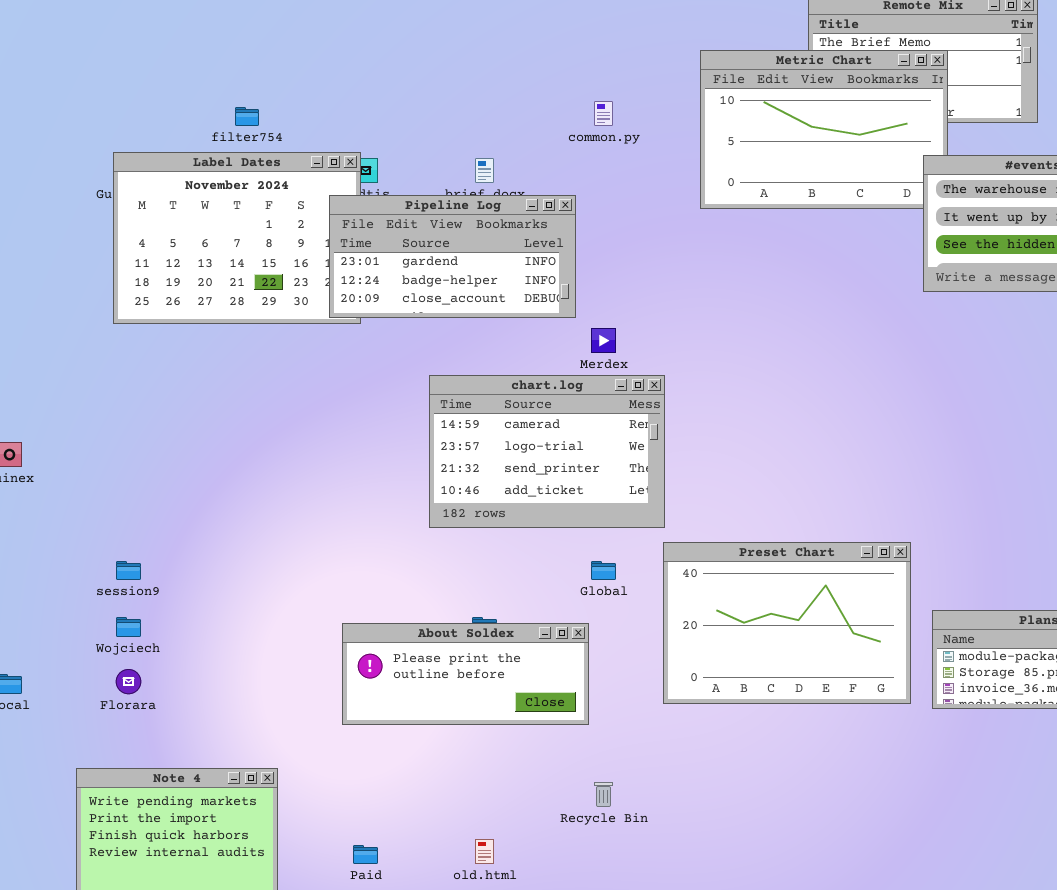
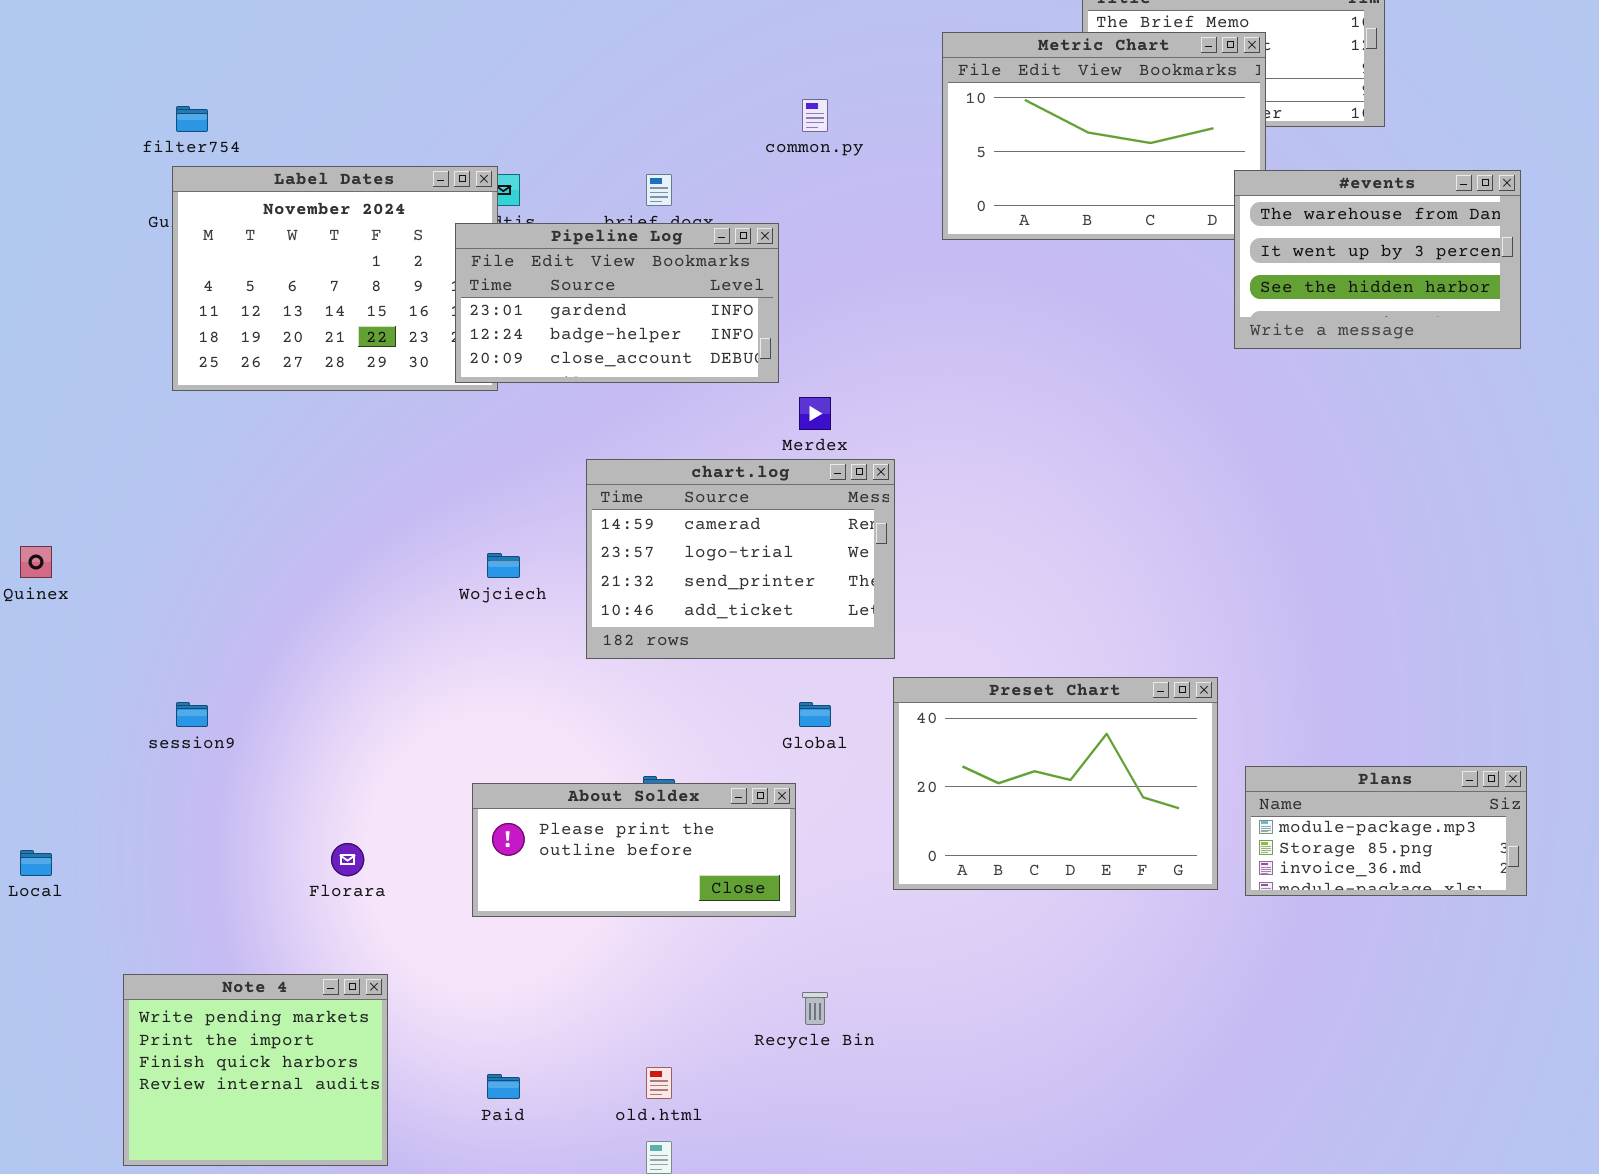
filter754: [235,107,259,126] -> [176,106,208,132], moved
Wojciech: [116,617,141,637] -> [487,553,520,578], moved
Florara: [116,669,141,694] -> [331,843,364,876], moved

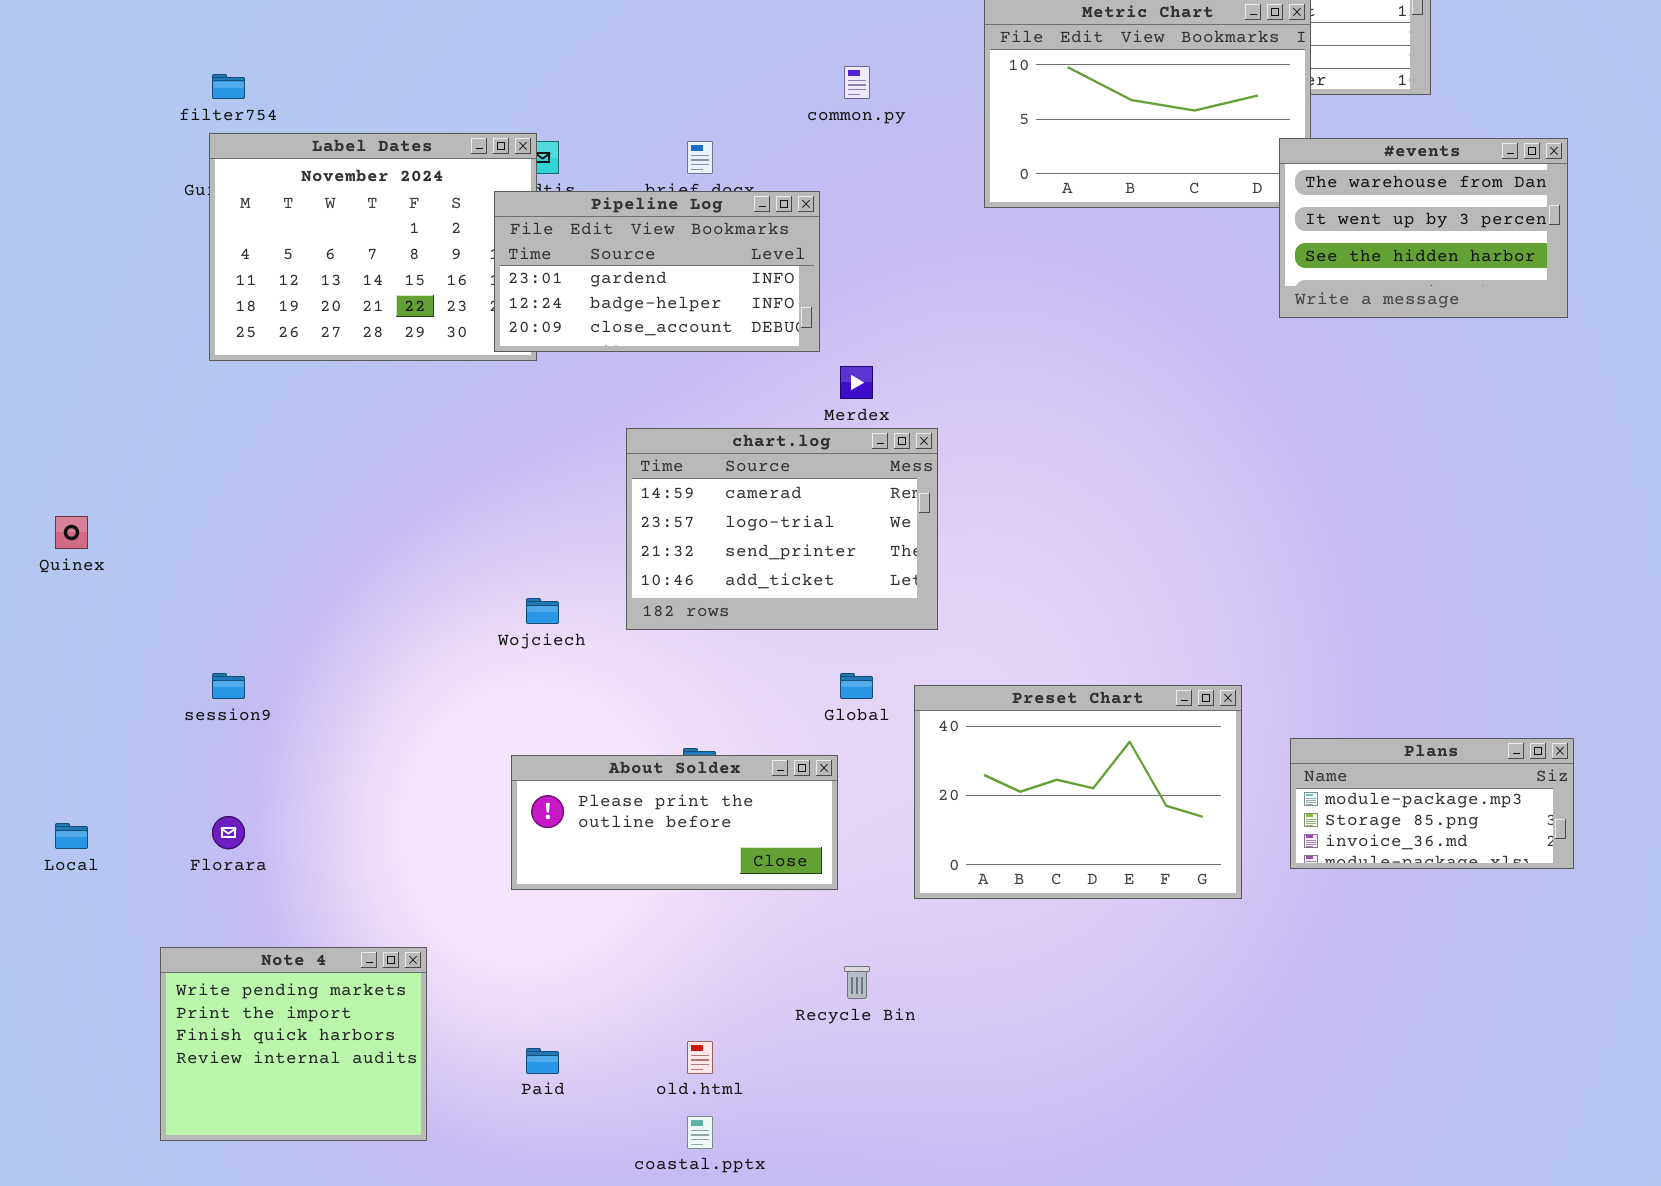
Wojciech: [487,553,520,578] -> [526,598,559,624], moved
Preset Chart: [893,677,1218,890] -> [914,685,1242,899], moved
Florara: [331,843,364,876] -> [212,816,245,849], moved

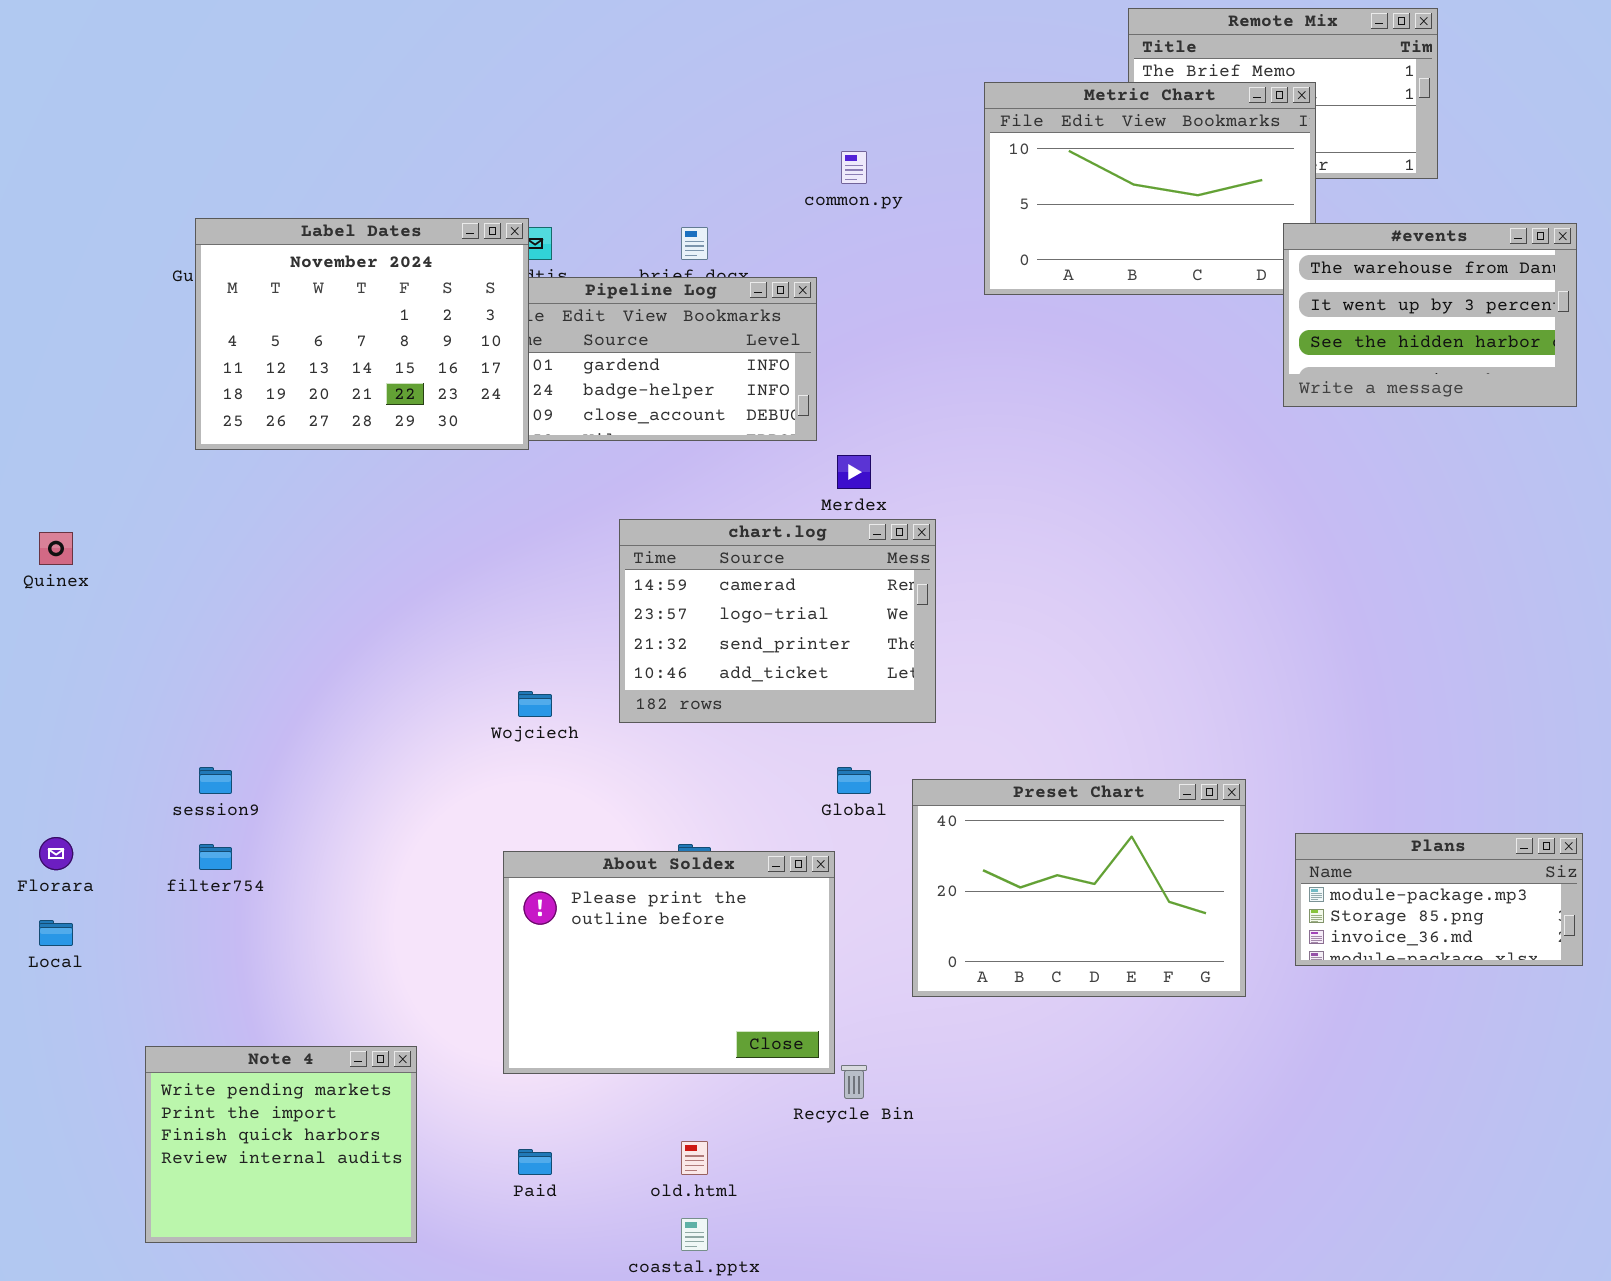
filter754: [212,74,245,99] -> [199,844,232,870], moved
Label Dates: [209,133,537,361] -> [195,218,529,450], raised
Quinex: [55,516,88,549] -> [39,532,73,565], moved
About Soldex: [511,755,838,890] -> [503,851,835,1074], resized
Florara: [212,816,245,849] -> [39,837,73,870], moved

